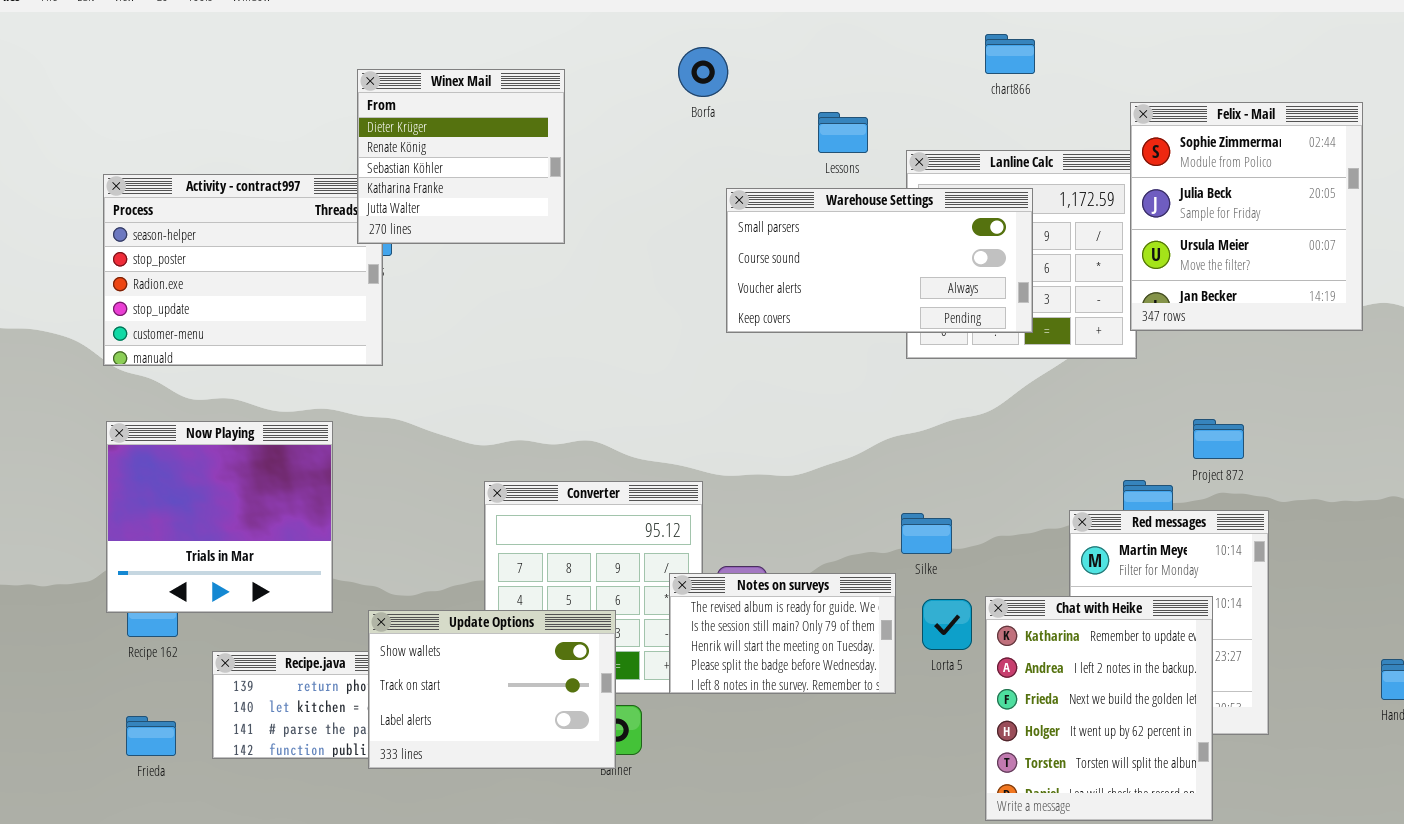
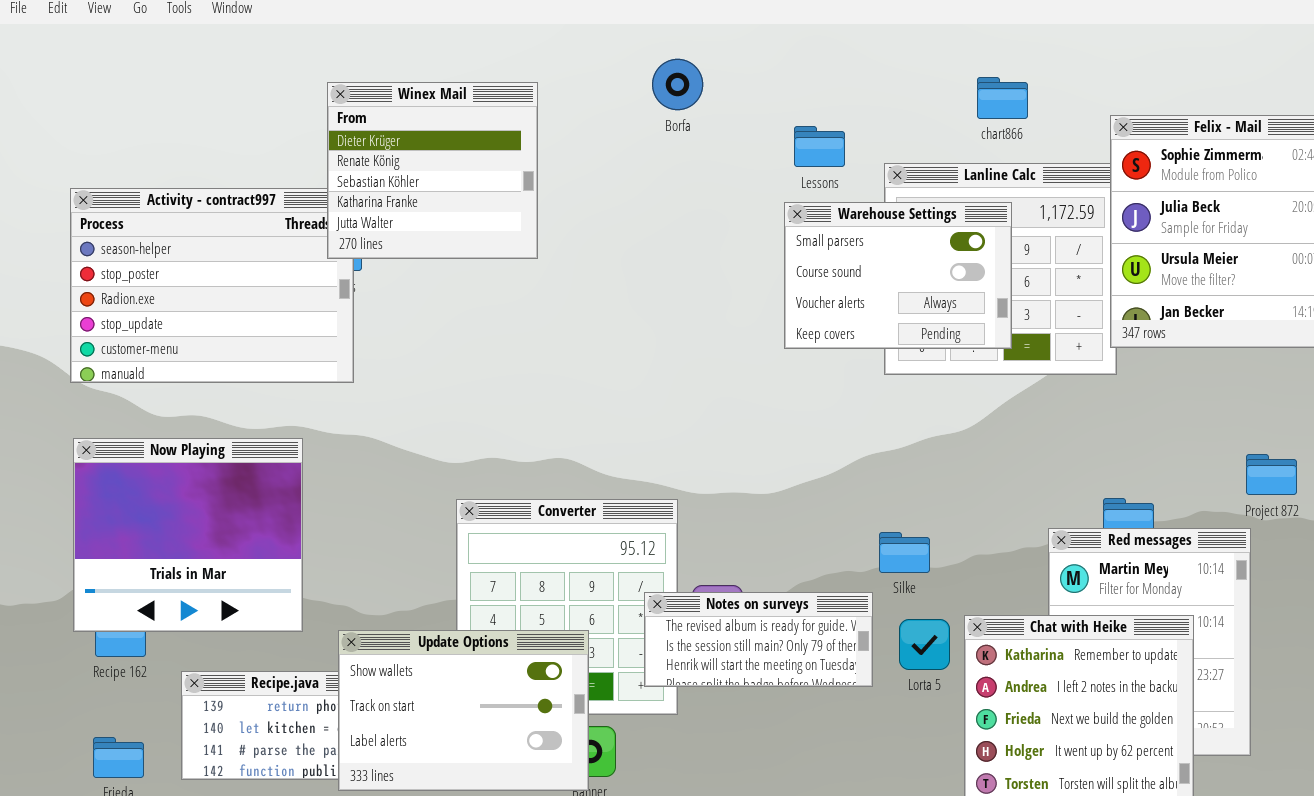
chart866: [985,34,1035,74] -> [977,77,1028,119], moved
Warehouse Settings: [726,188,1033,333] -> [784,202,1012,349], resized
Project 872: [1193,419,1244,459] -> [1246,454,1297,495], moved
Notes on surveys: [669,573,896,694] -> [644,592,873,687], resized

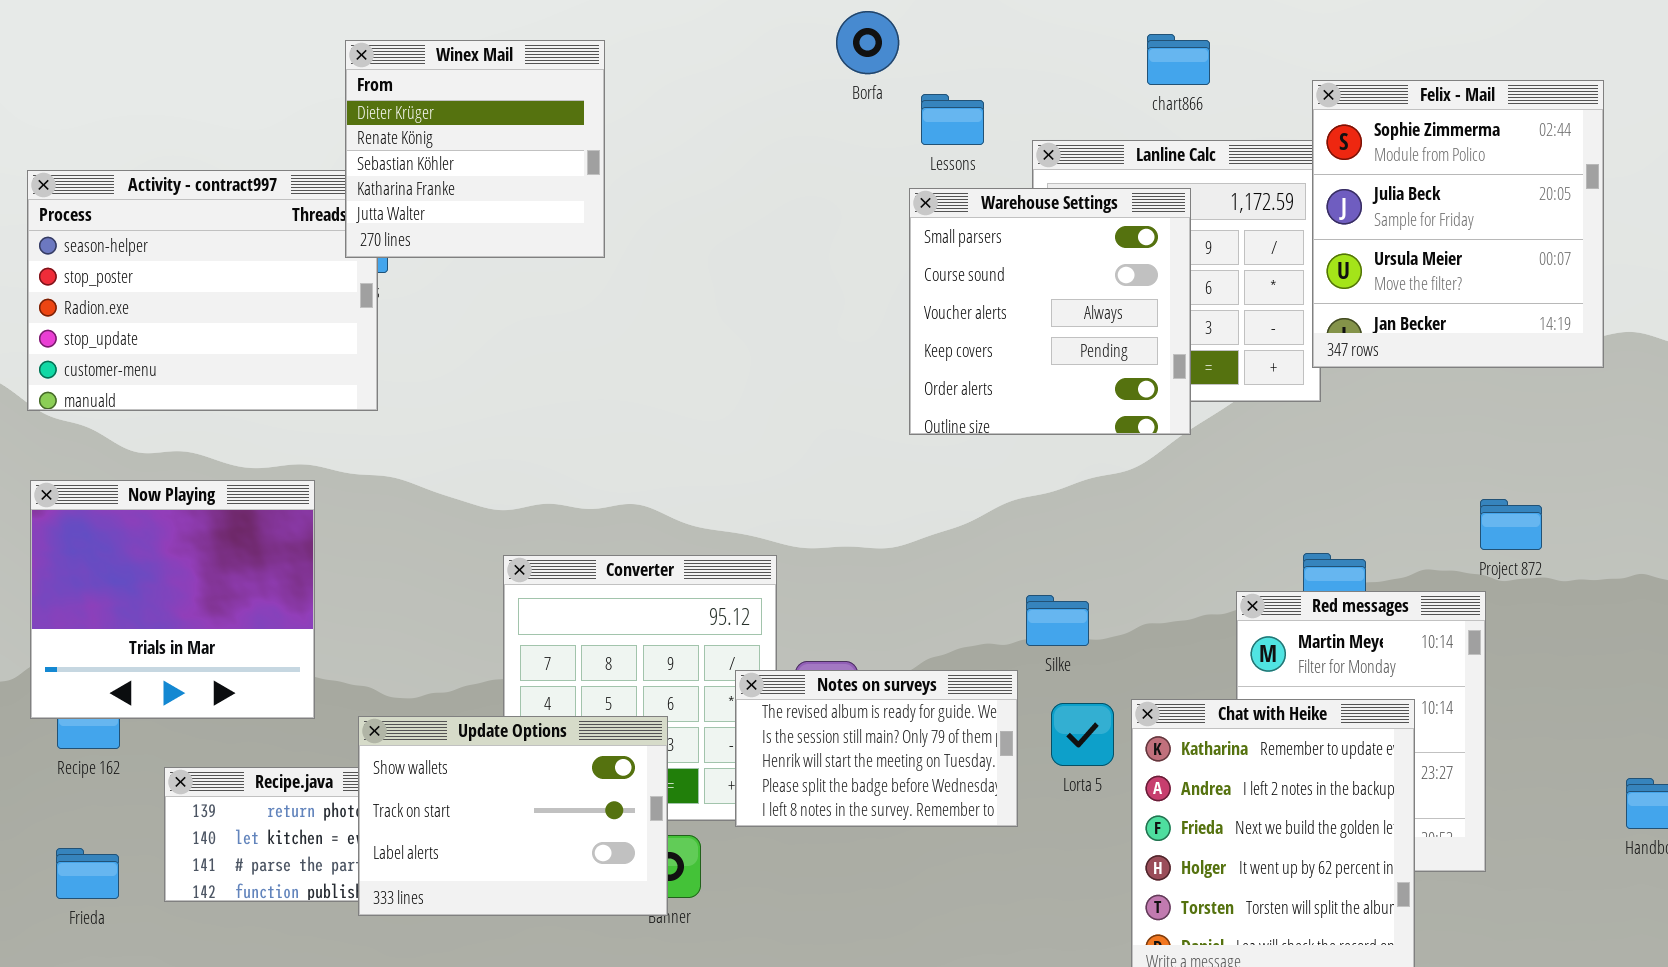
Borfa: [652,59,703,110] -> [836,11,899,74], moved
Warehouse Settings: [784,202,1012,349] -> [909,188,1191,435], resized
Notes on surveys: [644,592,873,687] -> [735,670,1018,827], resized

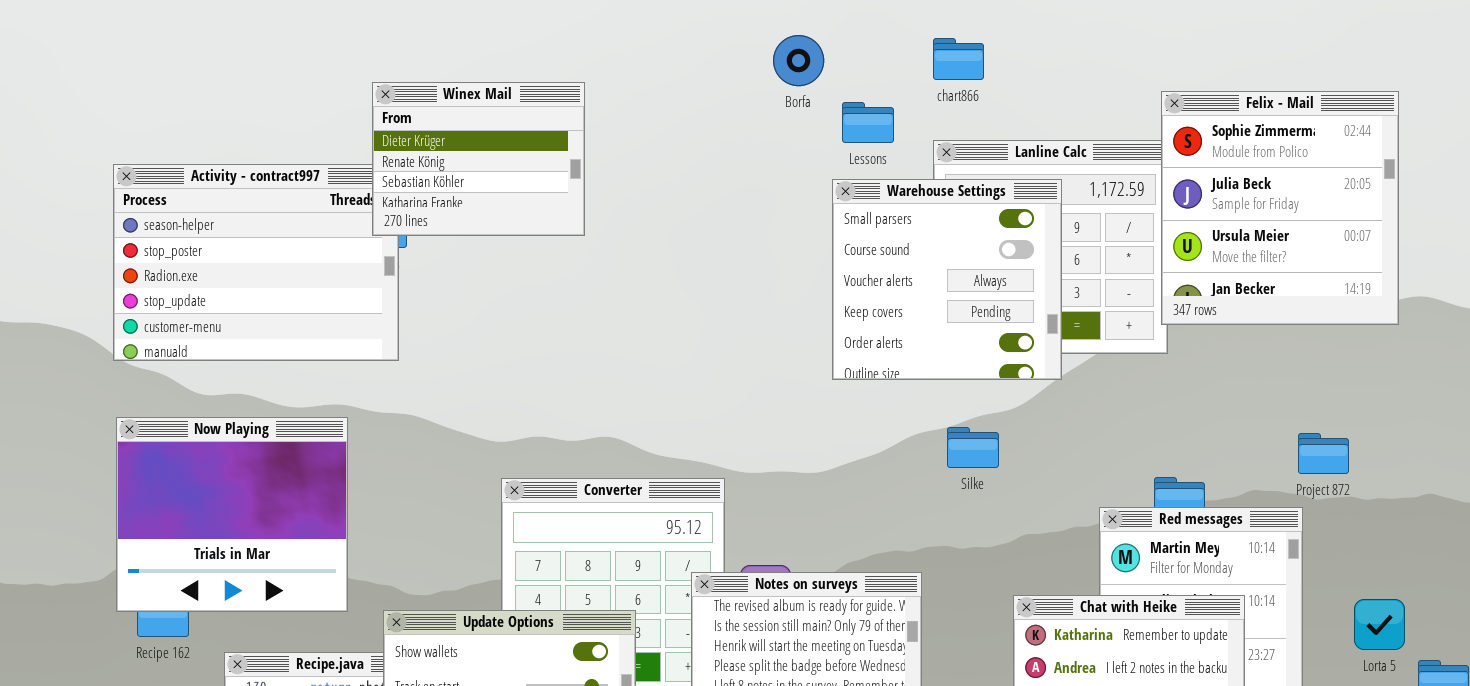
chart866: [1147,34,1210,85] -> [933,38,984,80], moved
Winex Mail: [345,40,605,258] -> [372,82,585,236], resized
Silke: [1026,595,1089,646] -> [947,427,999,468], moved
Lorta 5: [1051,703,1114,766] -> [1354,599,1405,650], moved

